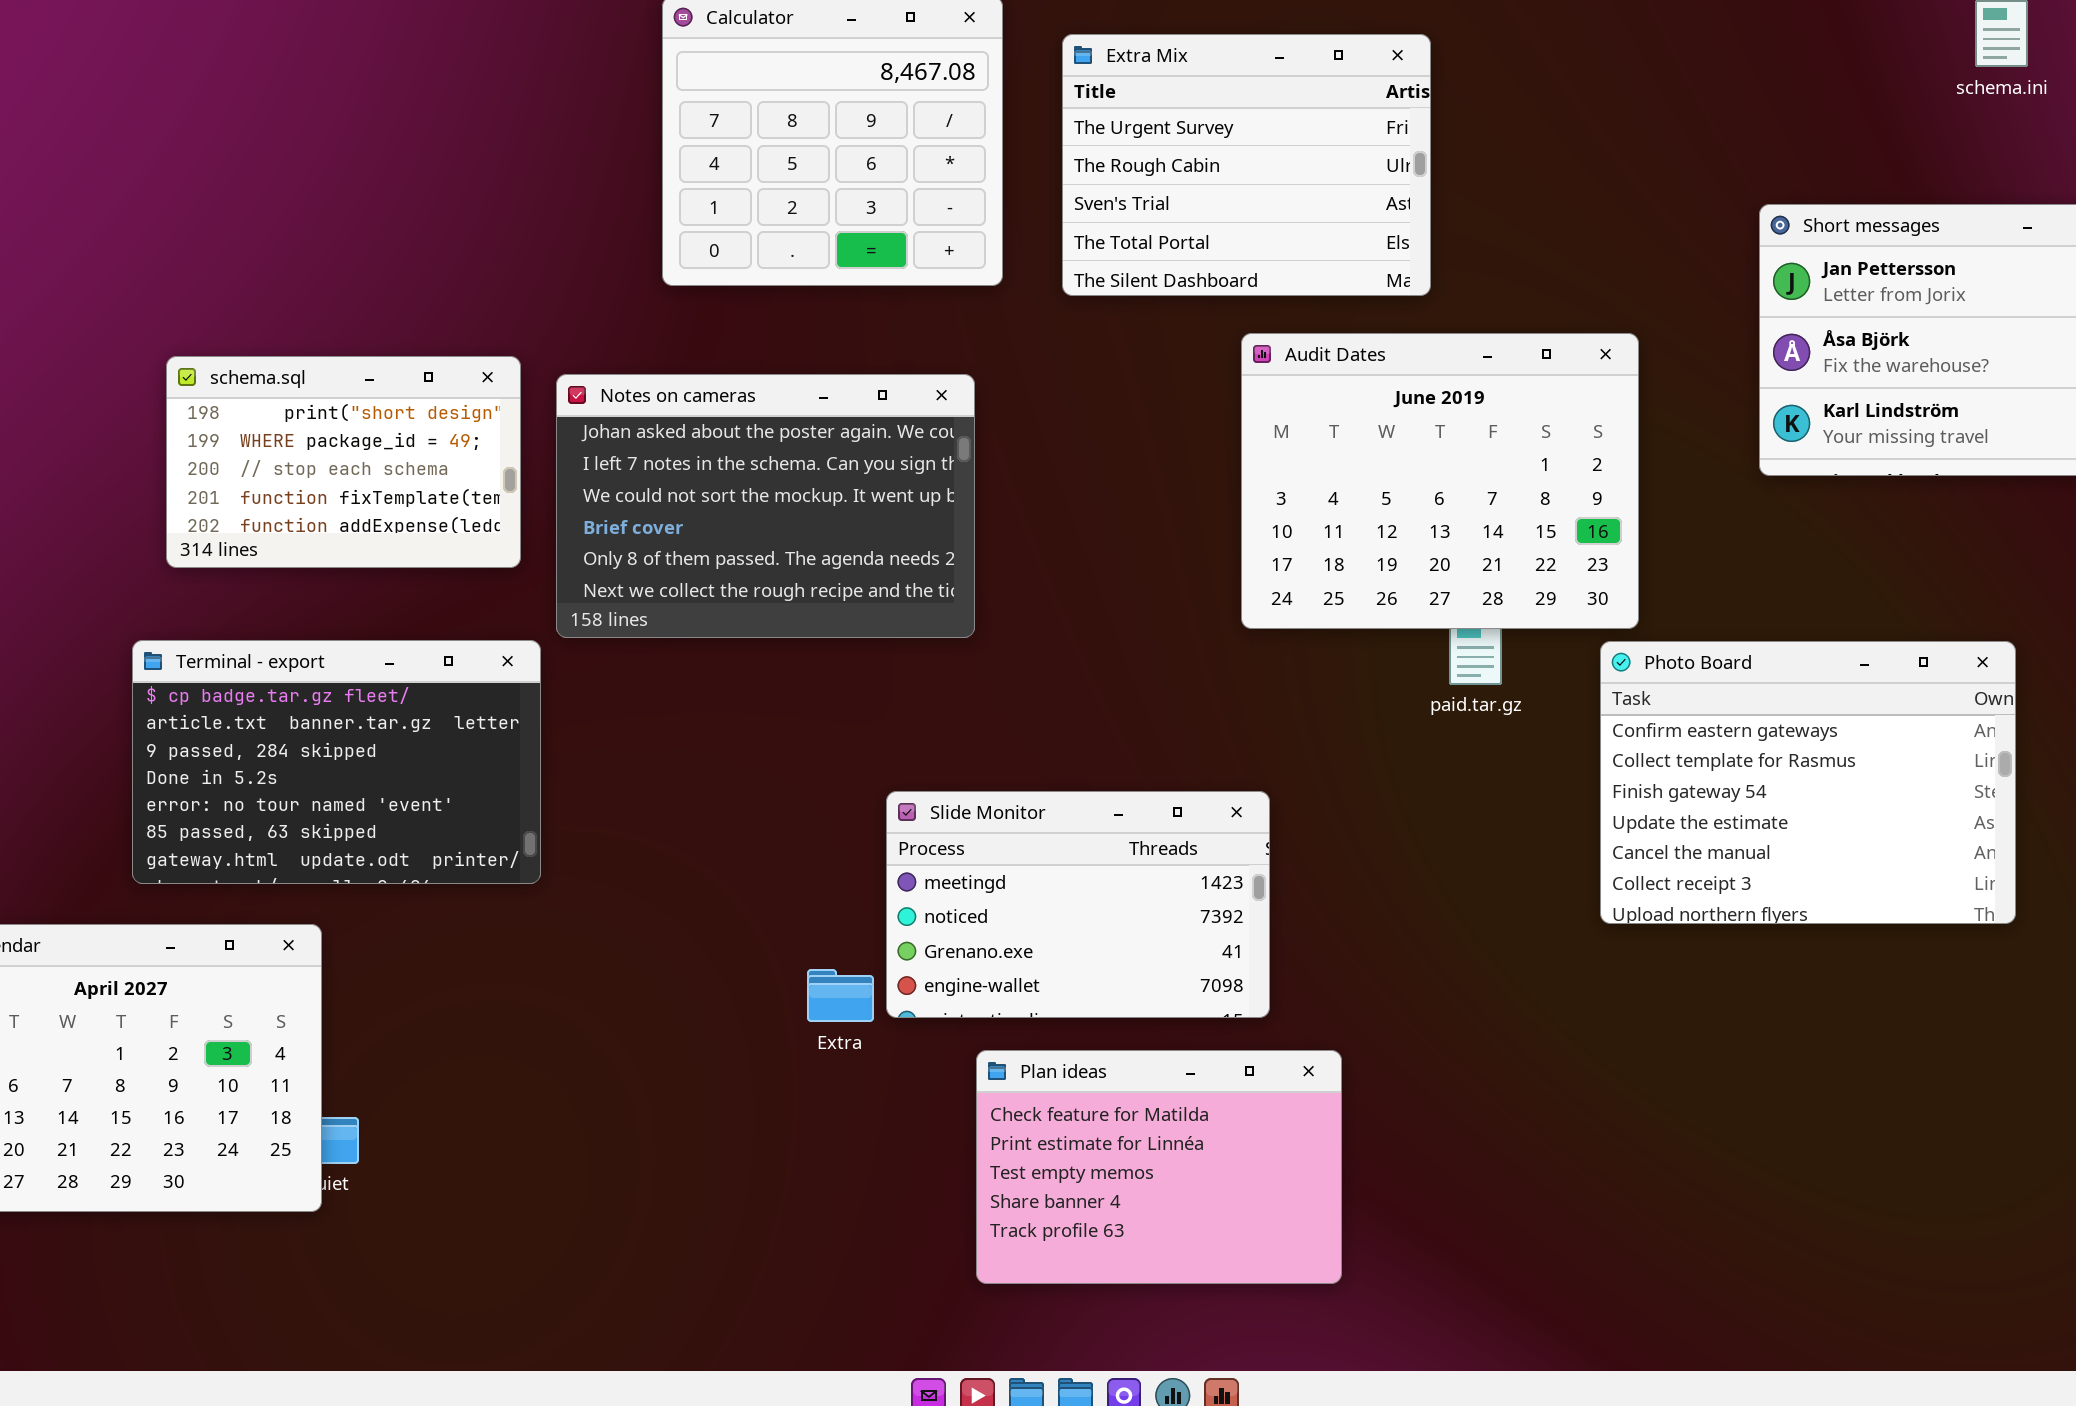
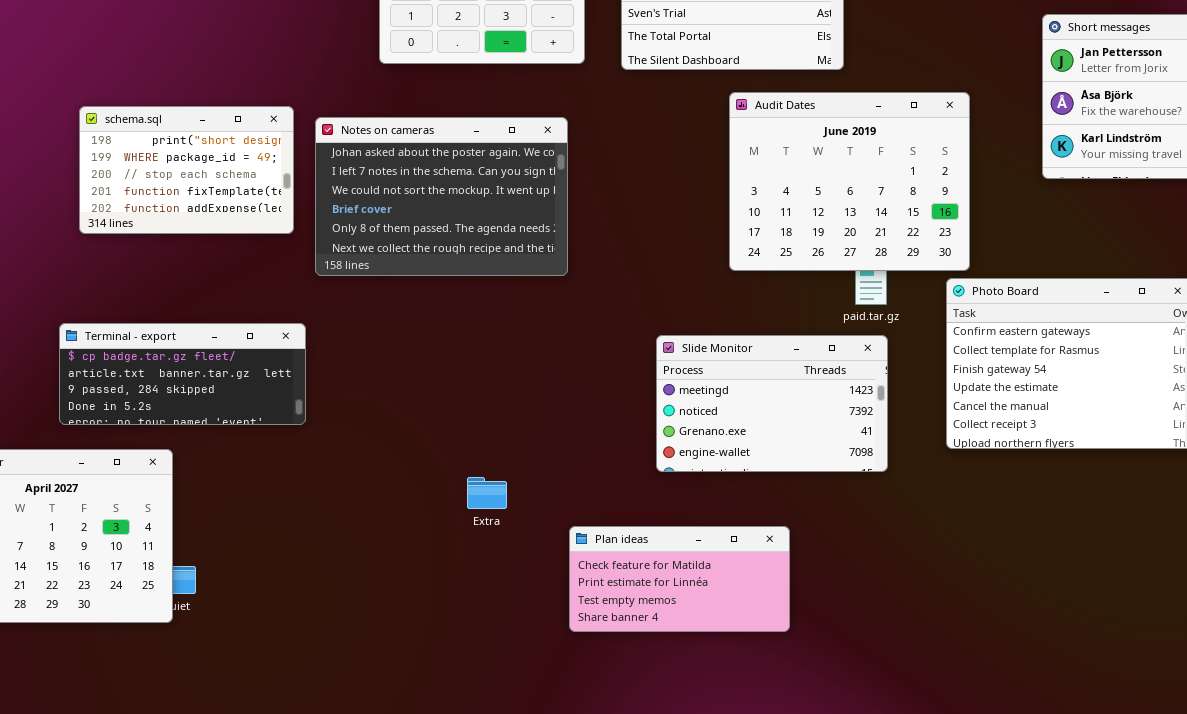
Terminal - export: [132,640,541,884] -> [59,323,306,425], resized
Slide Monitor: [886,791,1270,1018] -> [656,335,888,472], moved
Plan ideas: [976,1050,1342,1284] -> [569,526,790,632], resized

